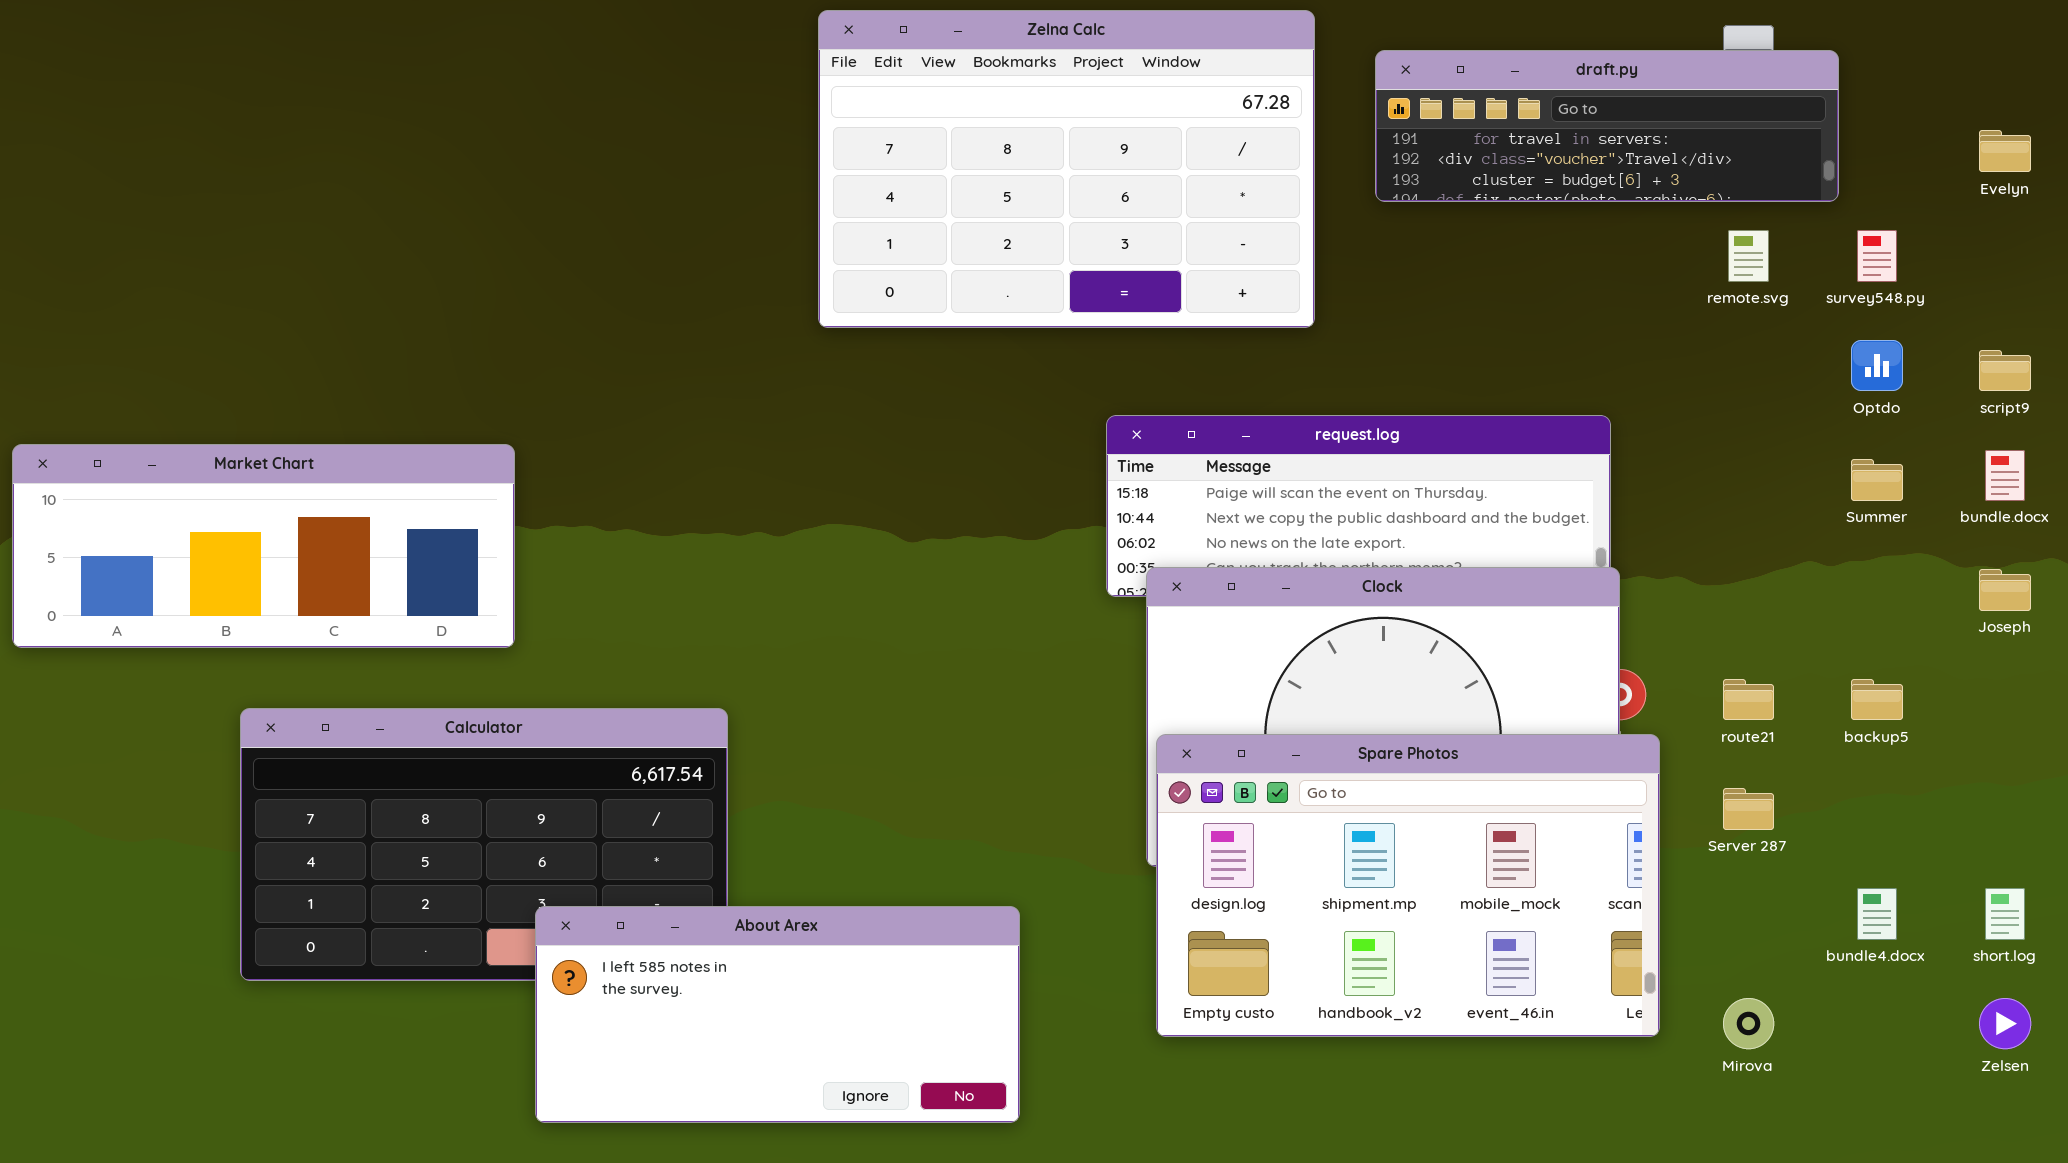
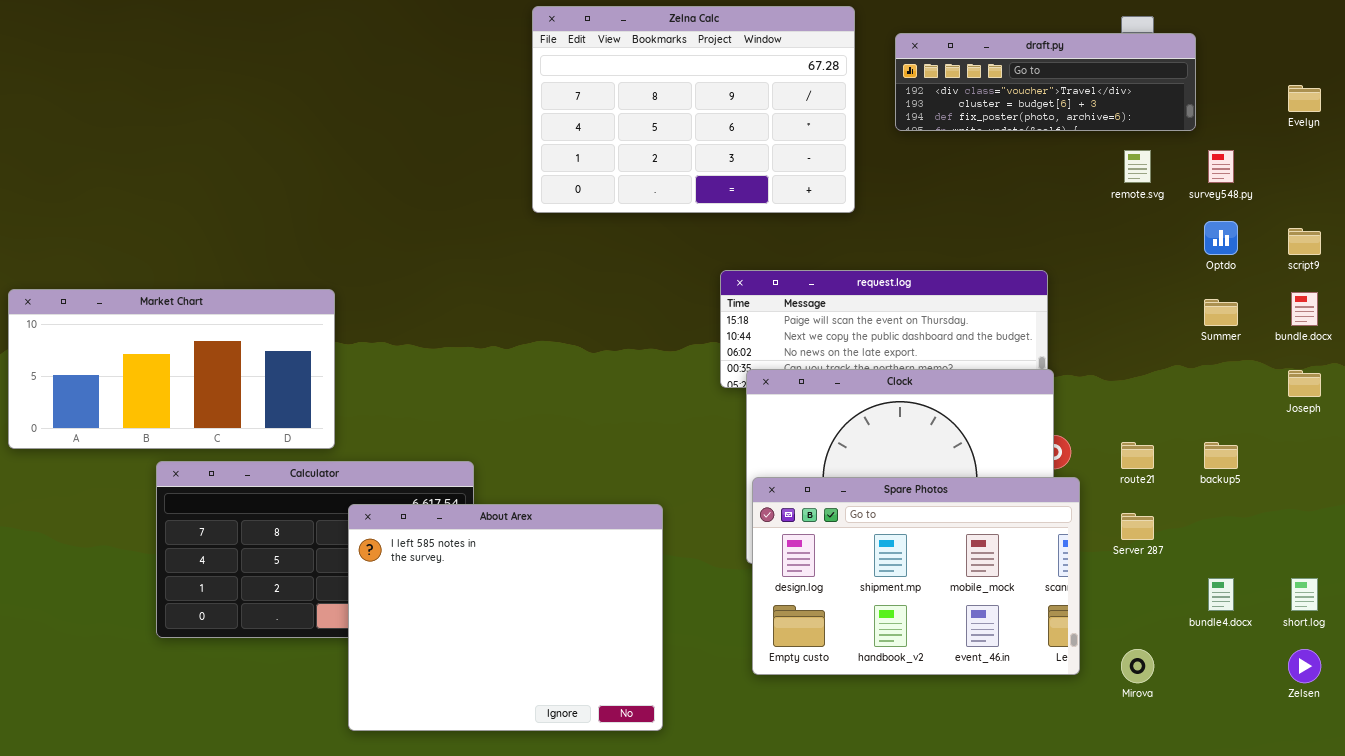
draft.py: [1375,50,1839,202] -> [895,33,1196,131], scrolled down 1 row
Market Chart: [12,444,515,648] -> [8,289,335,449], resized
About Arex: [535,906,1020,1123] -> [348,504,663,731], resized

